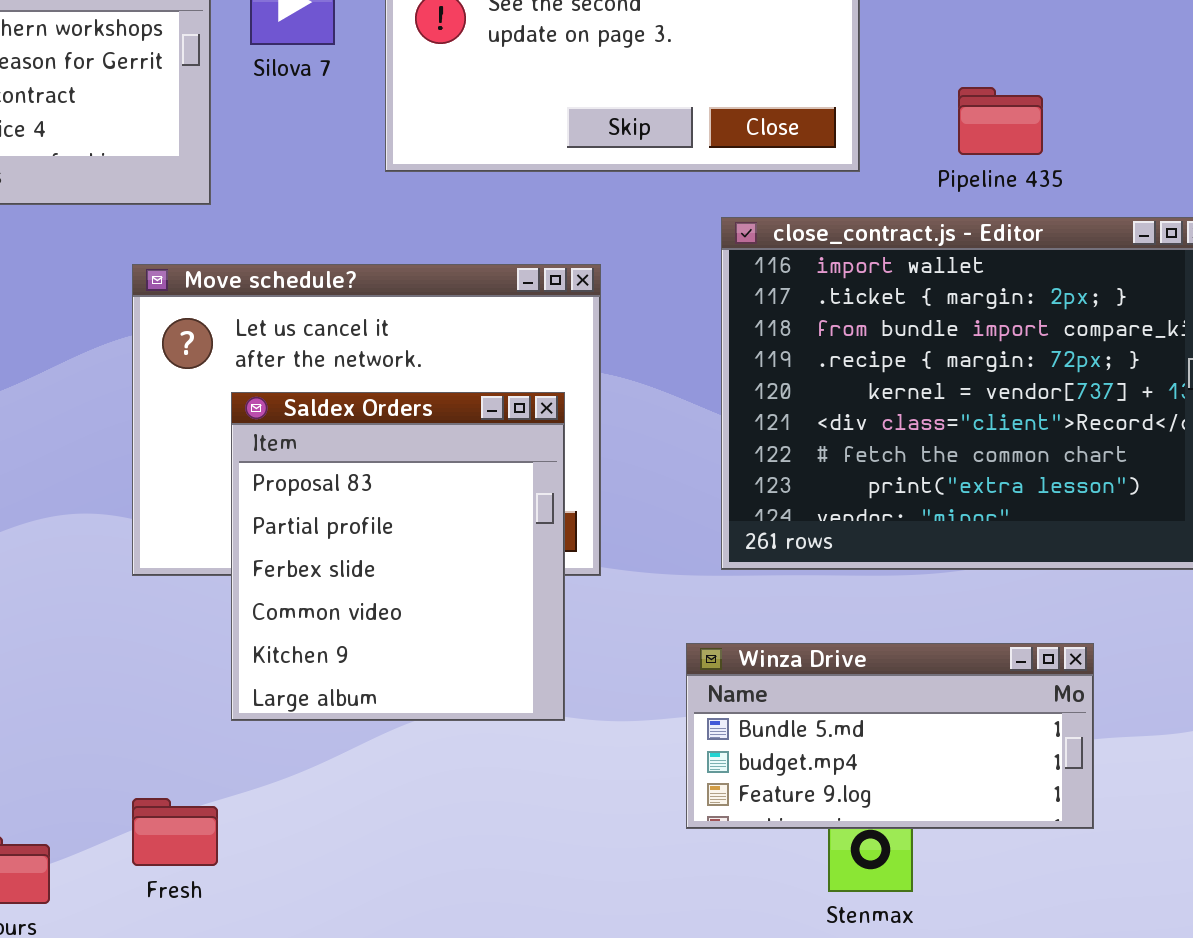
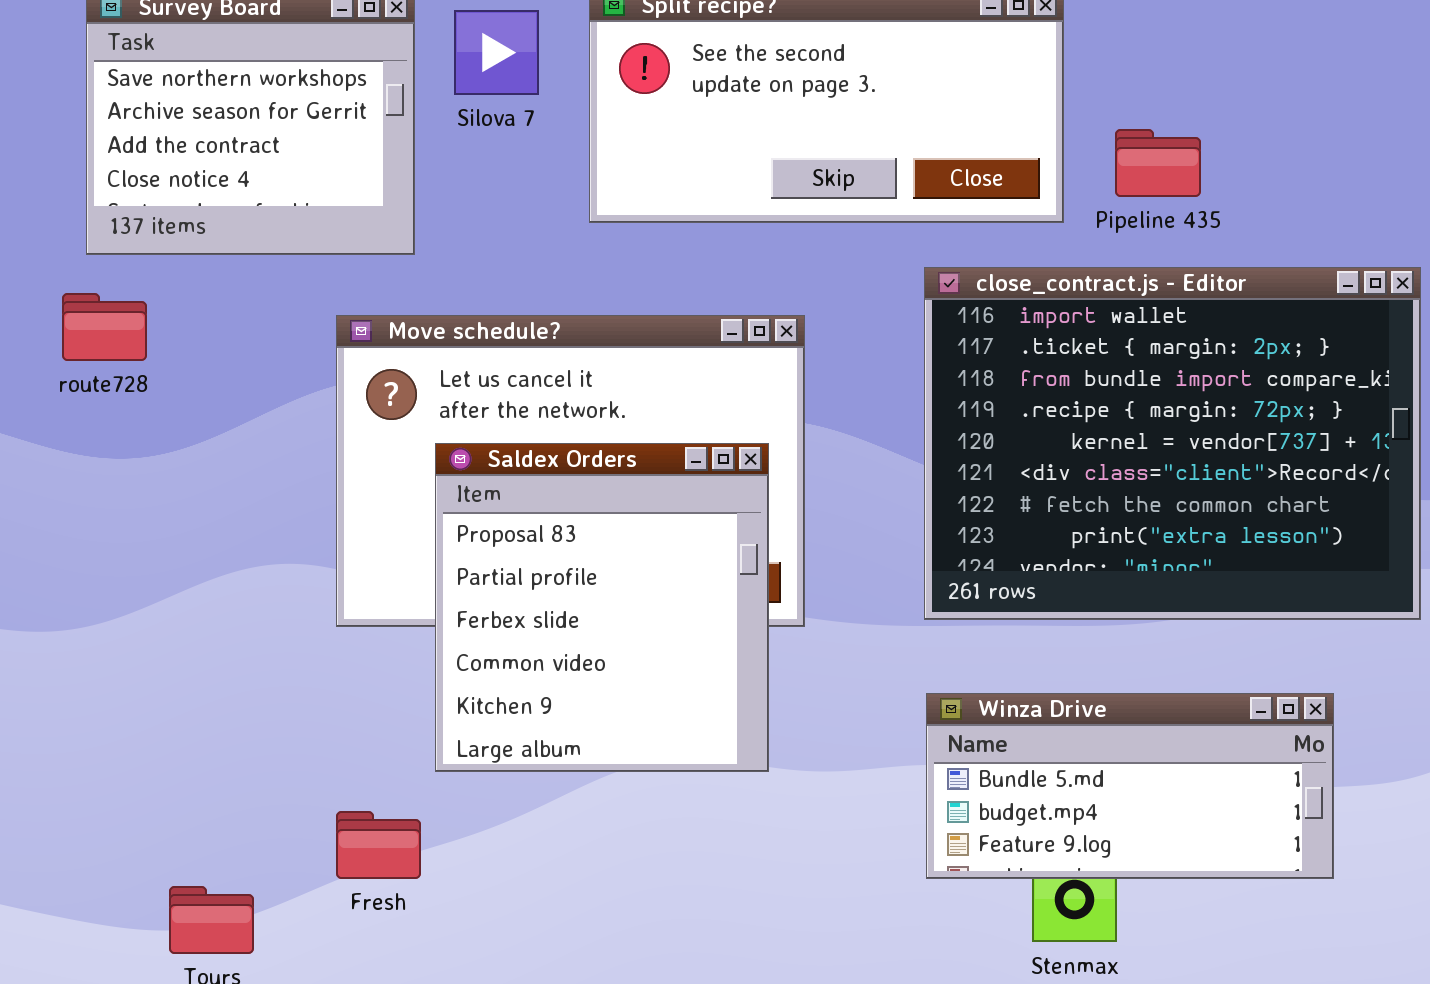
Pipeline 435: [958,87,1043,155] -> [1115,129,1201,197], moved
Winza Drive: [686,643,1094,829] -> [926,693,1334,879], moved
Fresh: [132,798,218,866] -> [336,811,421,879], moved

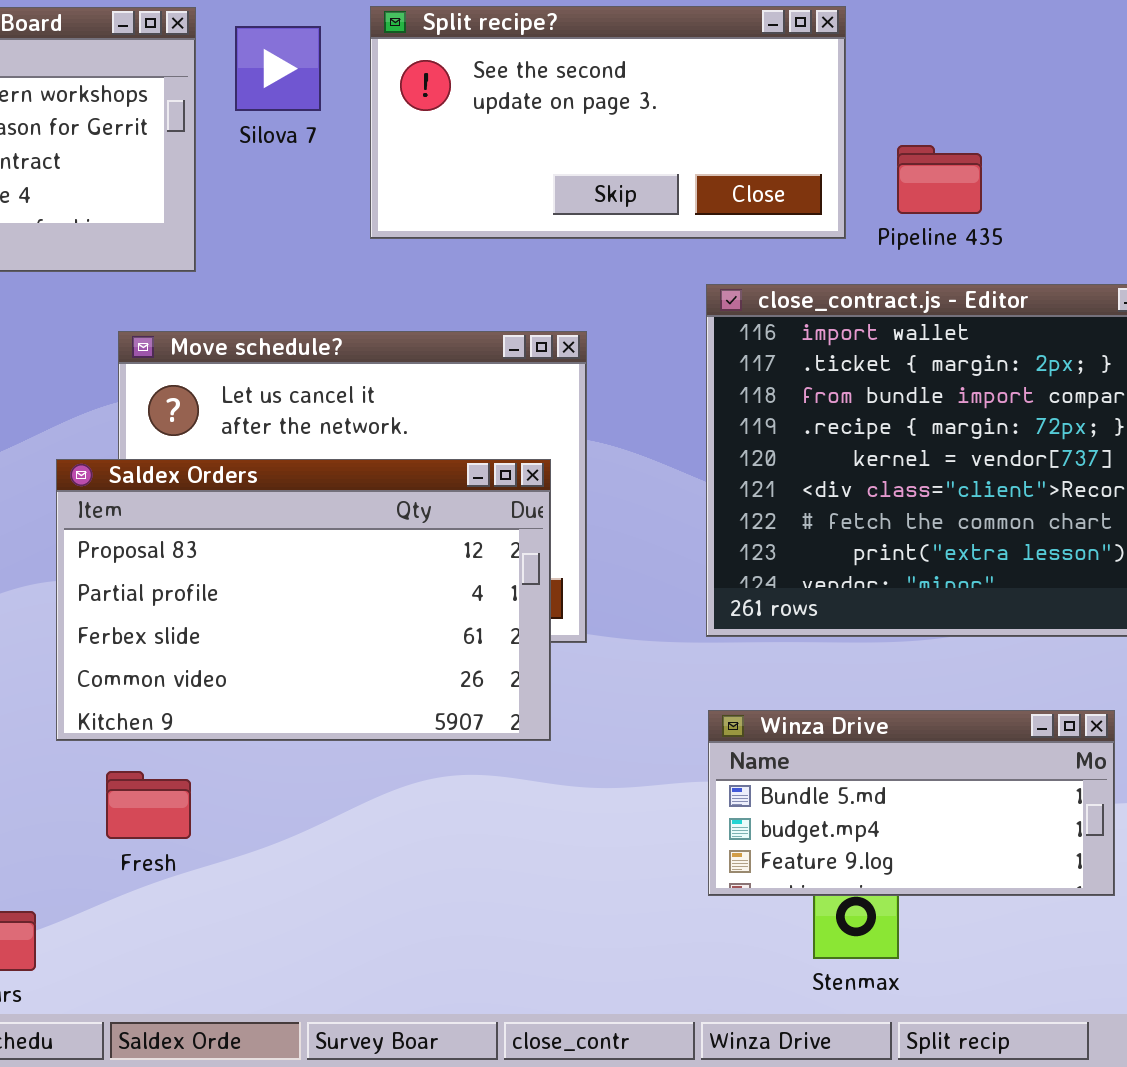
Saldex Orders: [435,443,769,772] -> [56,459,551,741], resized
Fresh: [336,811,421,879] -> [106,771,191,839], moved

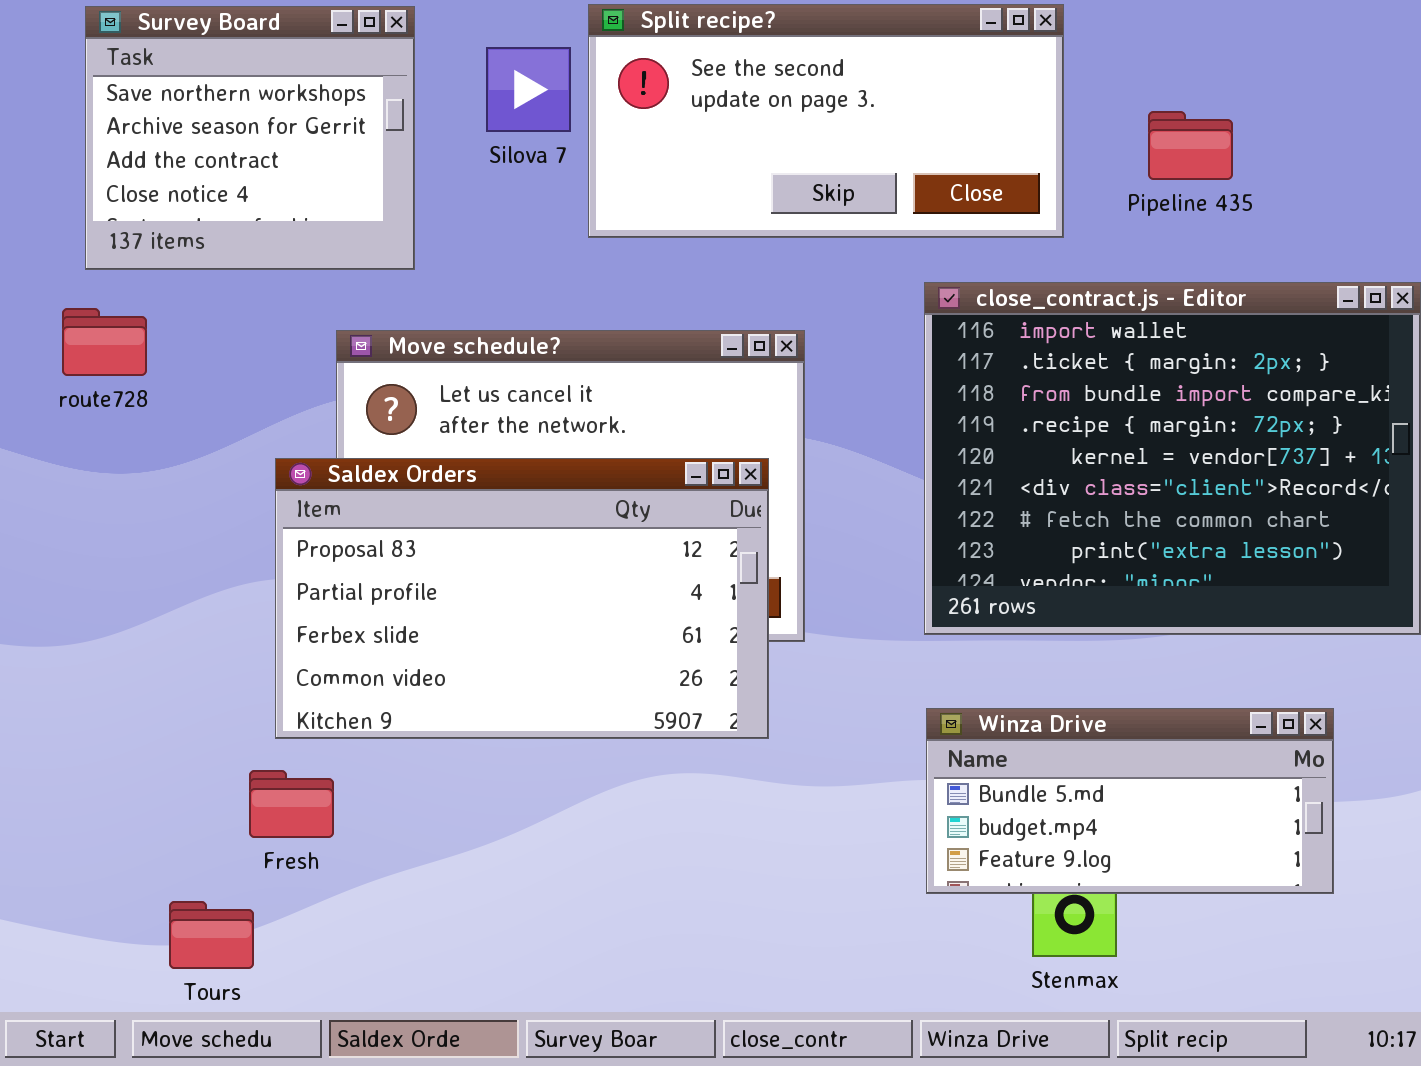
Silova 7: [235,26,321,111] -> [486,47,571,132], moved
Pipeline 435: [897,145,982,214] -> [1148,111,1233,180], moved
Fresh: [106,771,191,839] -> [249,770,334,838], moved

